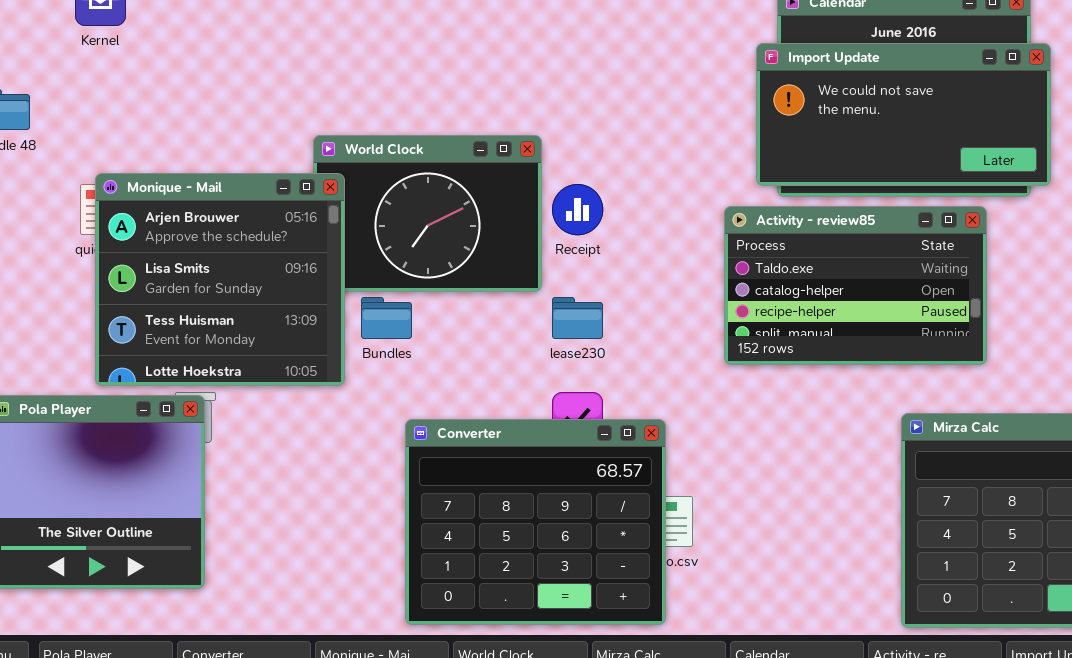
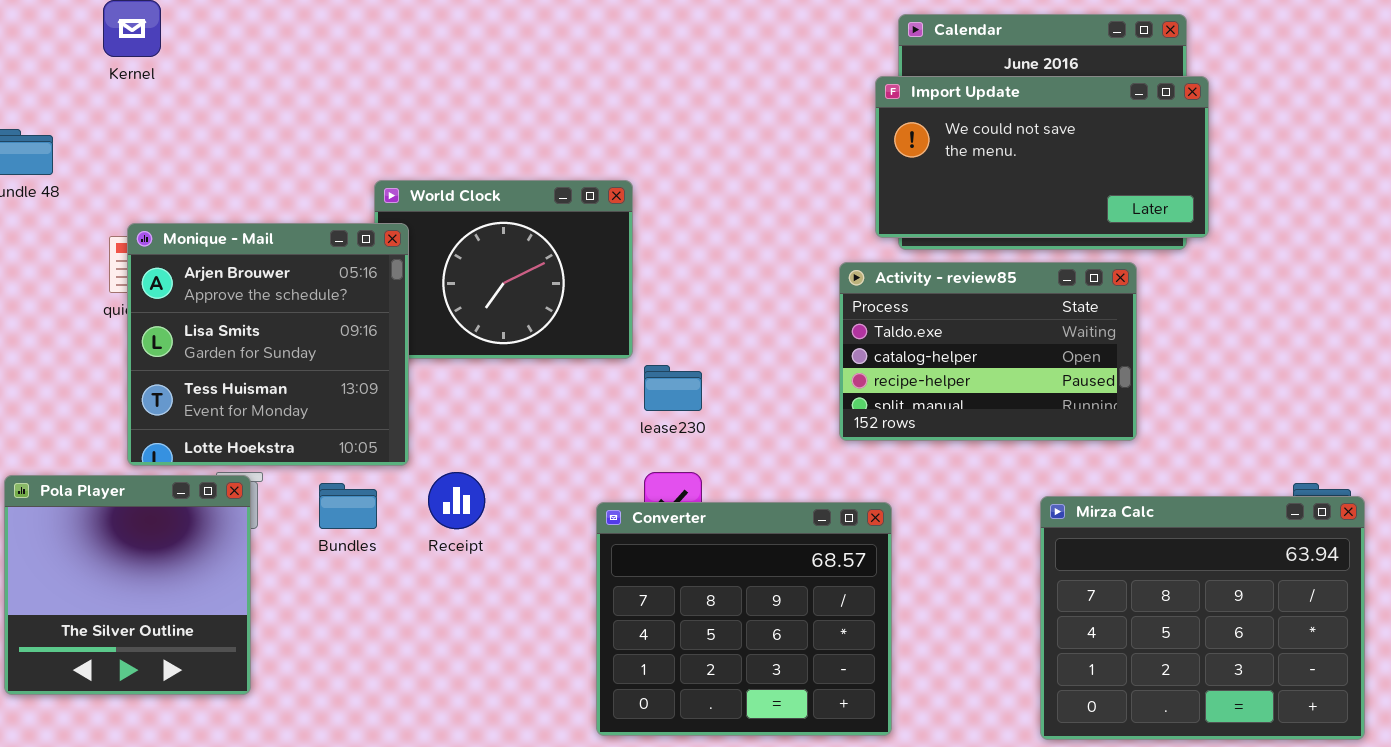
Receipt: [552,184,603,235] -> [428,472,485,529], moved
Bundles: [361,297,412,339] -> [319,483,377,529], moved
Converter: [405,419,666,625] -> [596,502,892,736], moved

